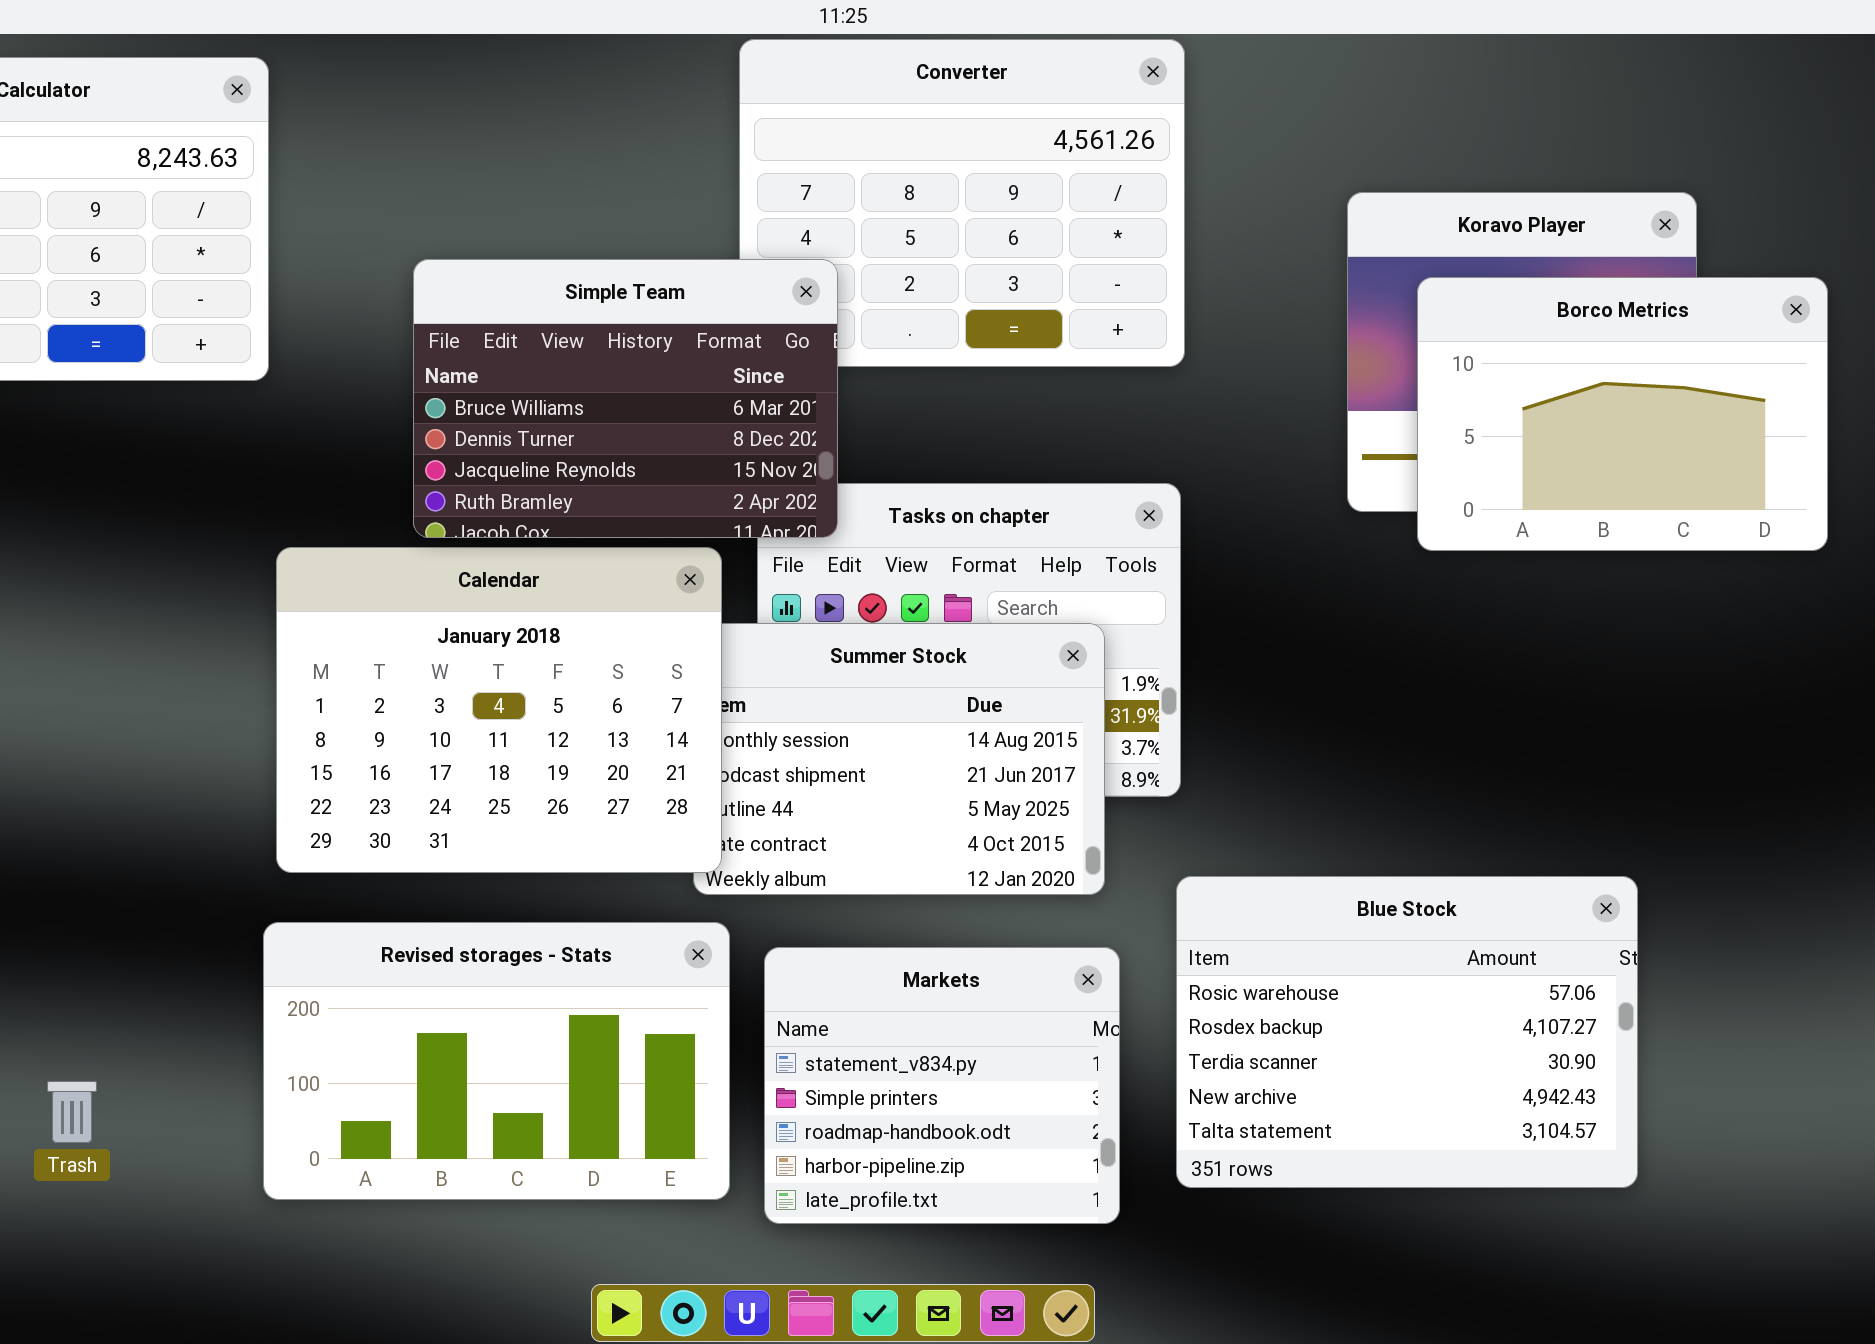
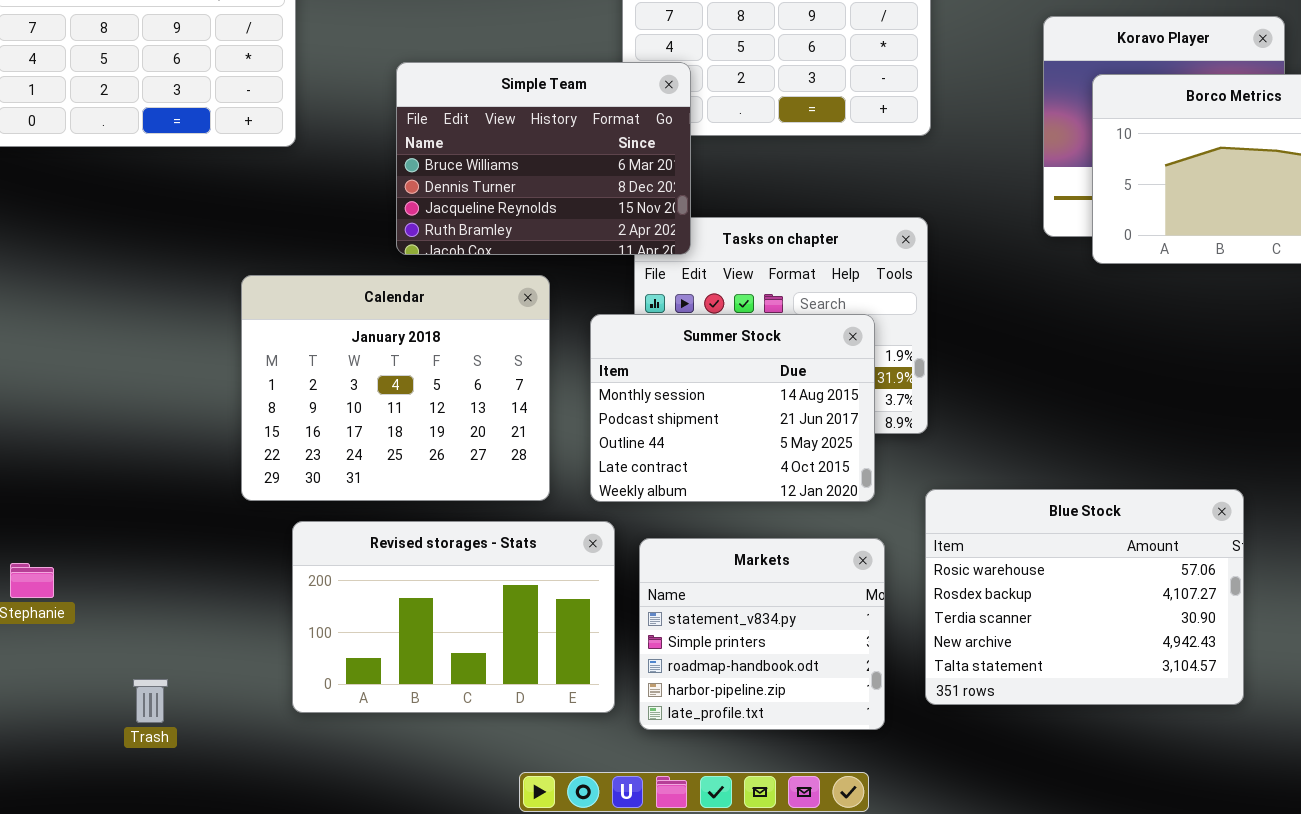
Calendar: [276,547,722,873] -> [241,275,550,501], moved
Trash: [47,1081,97,1143] -> [133,679,168,723], moved

